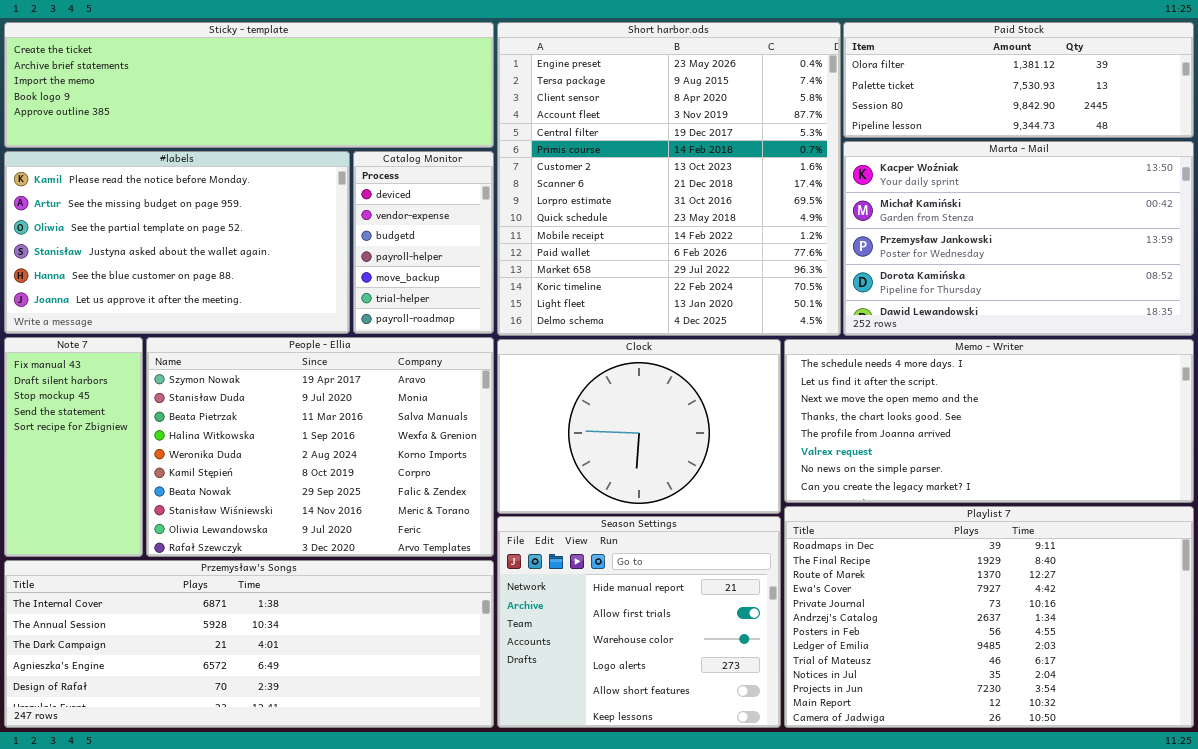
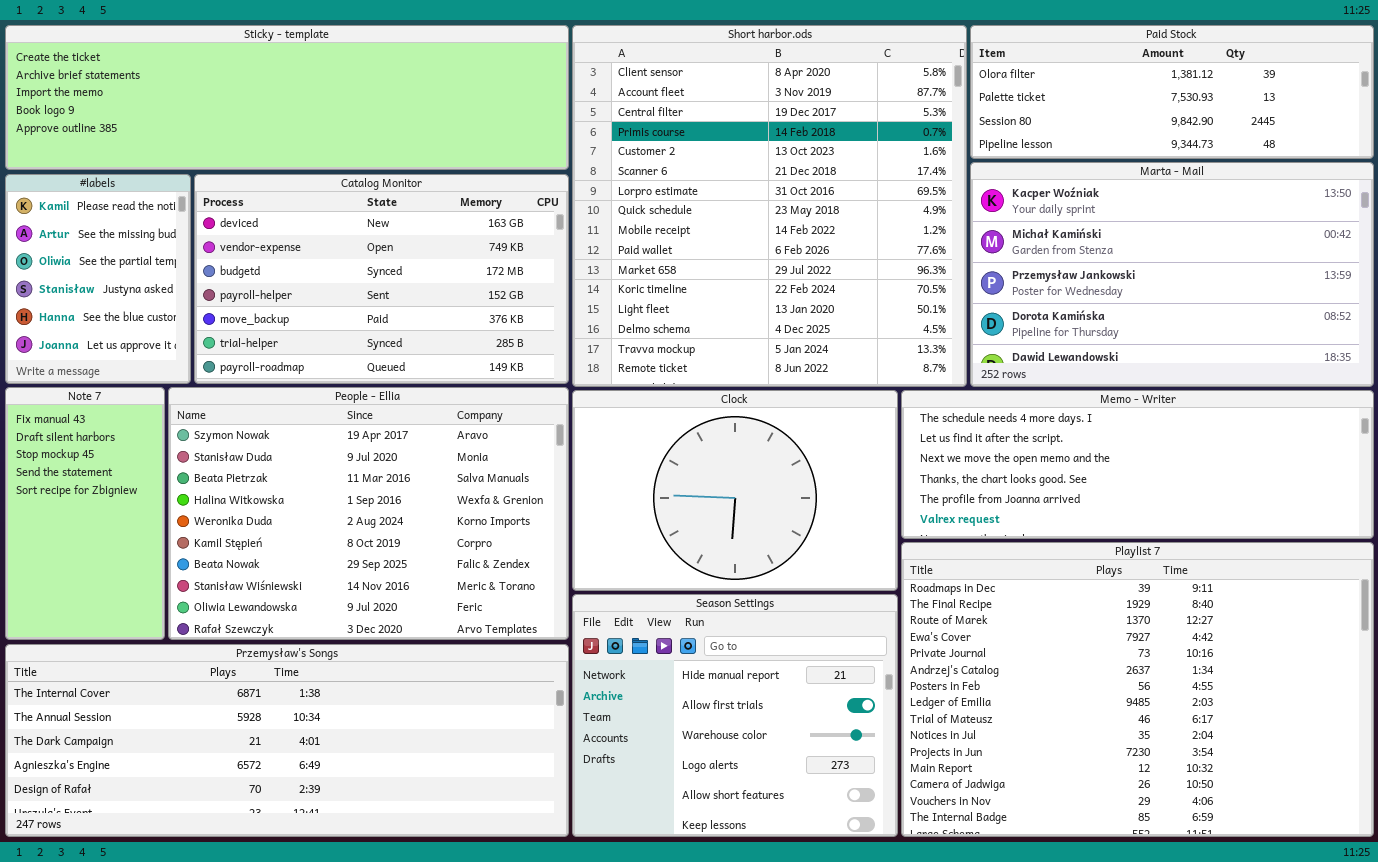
Short harbor.ods: [497,22,841,336] -> [572,25,967,387], scrolled down 2 rows
#labels: [4,151,350,334] -> [5,174,191,384], resized
Catalog Monitor: [353,151,494,334] -> [194,174,569,384], resized
Memo - Writer: [784,339,1194,503] -> [901,390,1374,539], resized
Playlist 7: [784,506,1194,728] -> [901,542,1374,837], resized

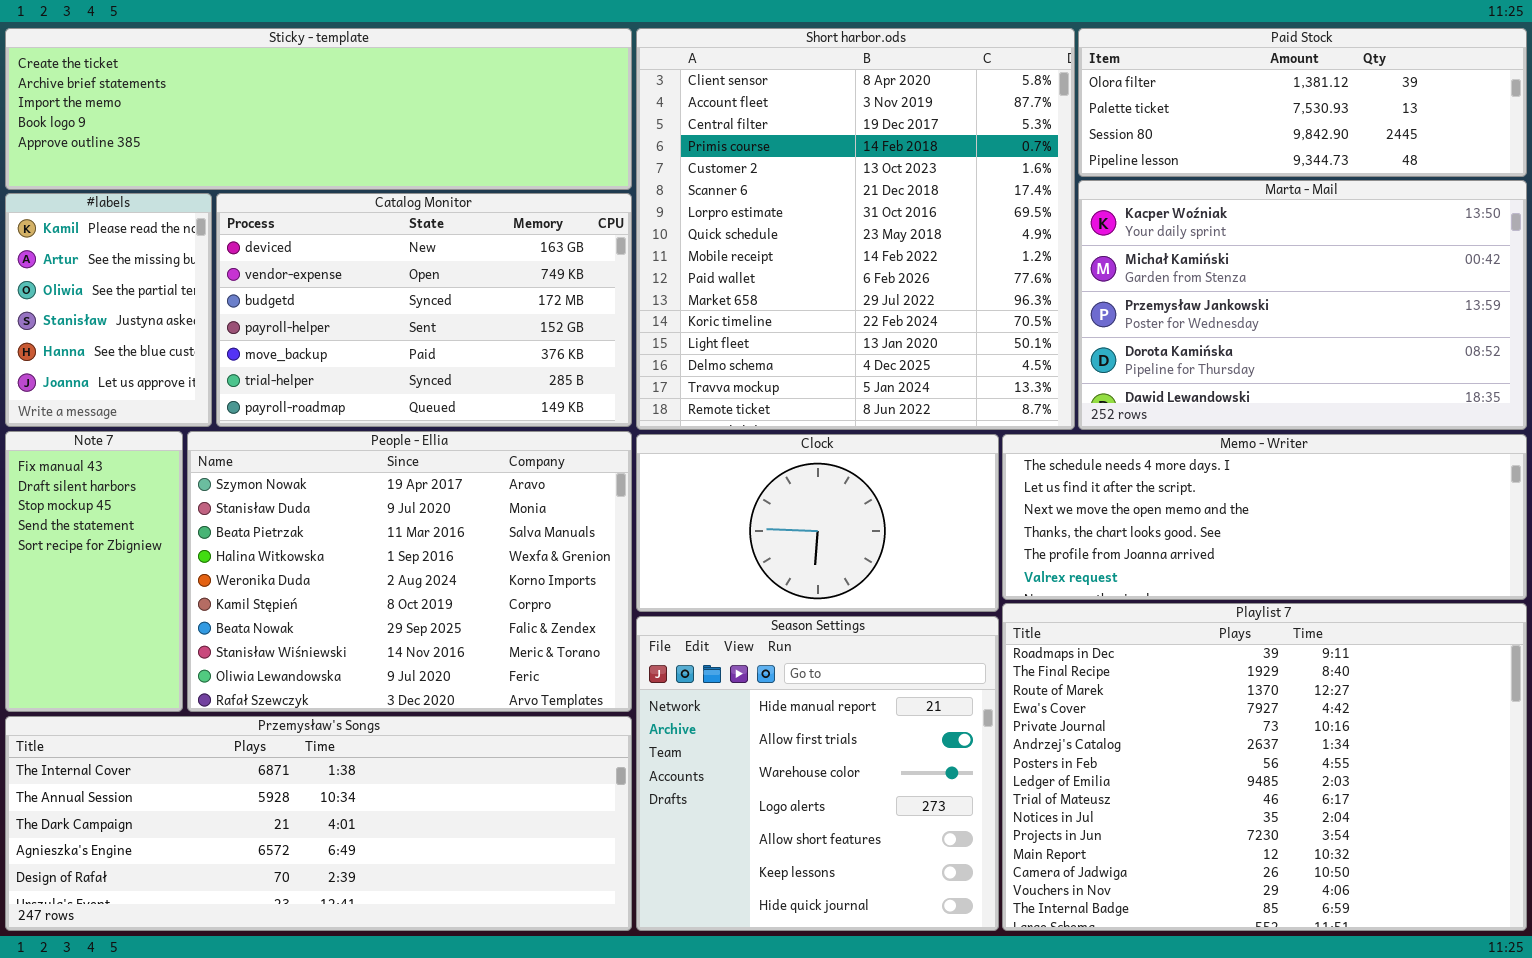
Clock: [572,390,898,591] -> [636,434,999,612], resized
Season Settings: [572,594,898,837] -> [636,616,999,931], resized

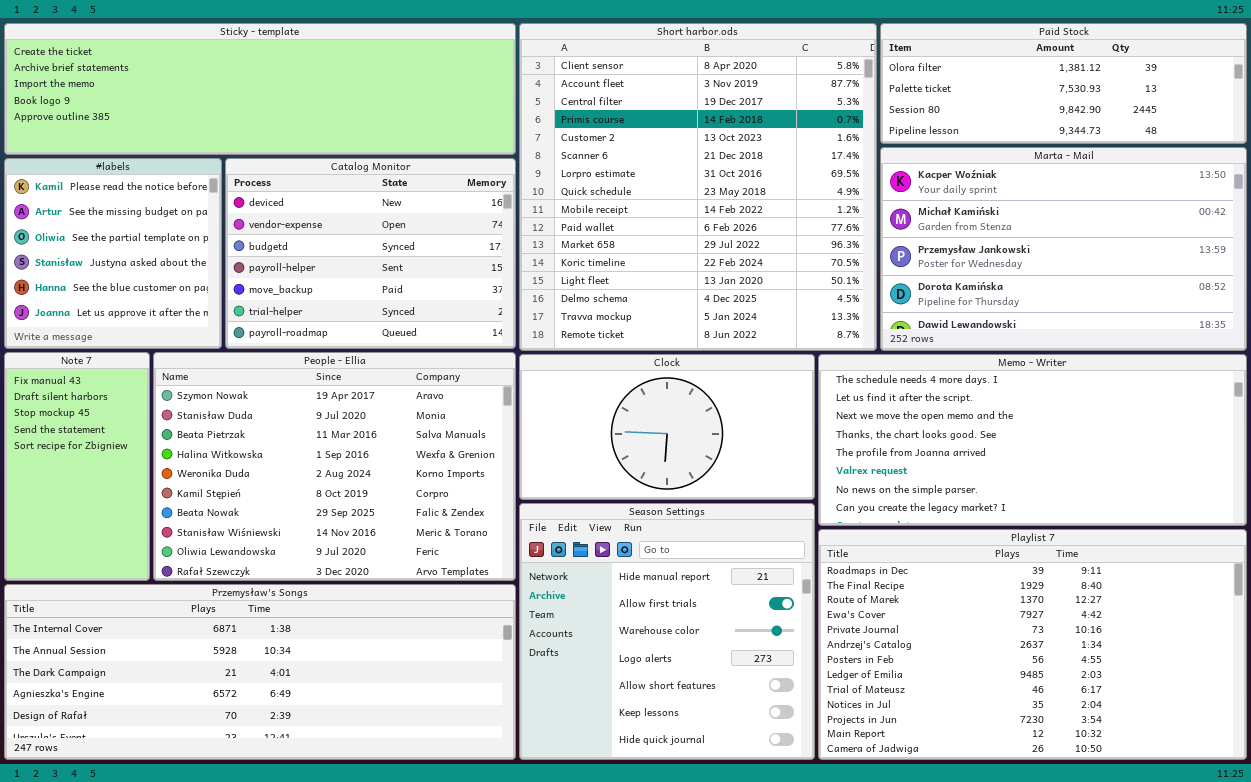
#labels: [5,193,212,427] -> [4,158,222,349], resized
Catalog Monitor: [216,193,632,427] -> [225,158,516,349], resized
Memo - Writer: [1002,434,1527,600] -> [818,354,1247,526], resized
Playlist 7: [1002,603,1527,931] -> [818,529,1247,760], resized

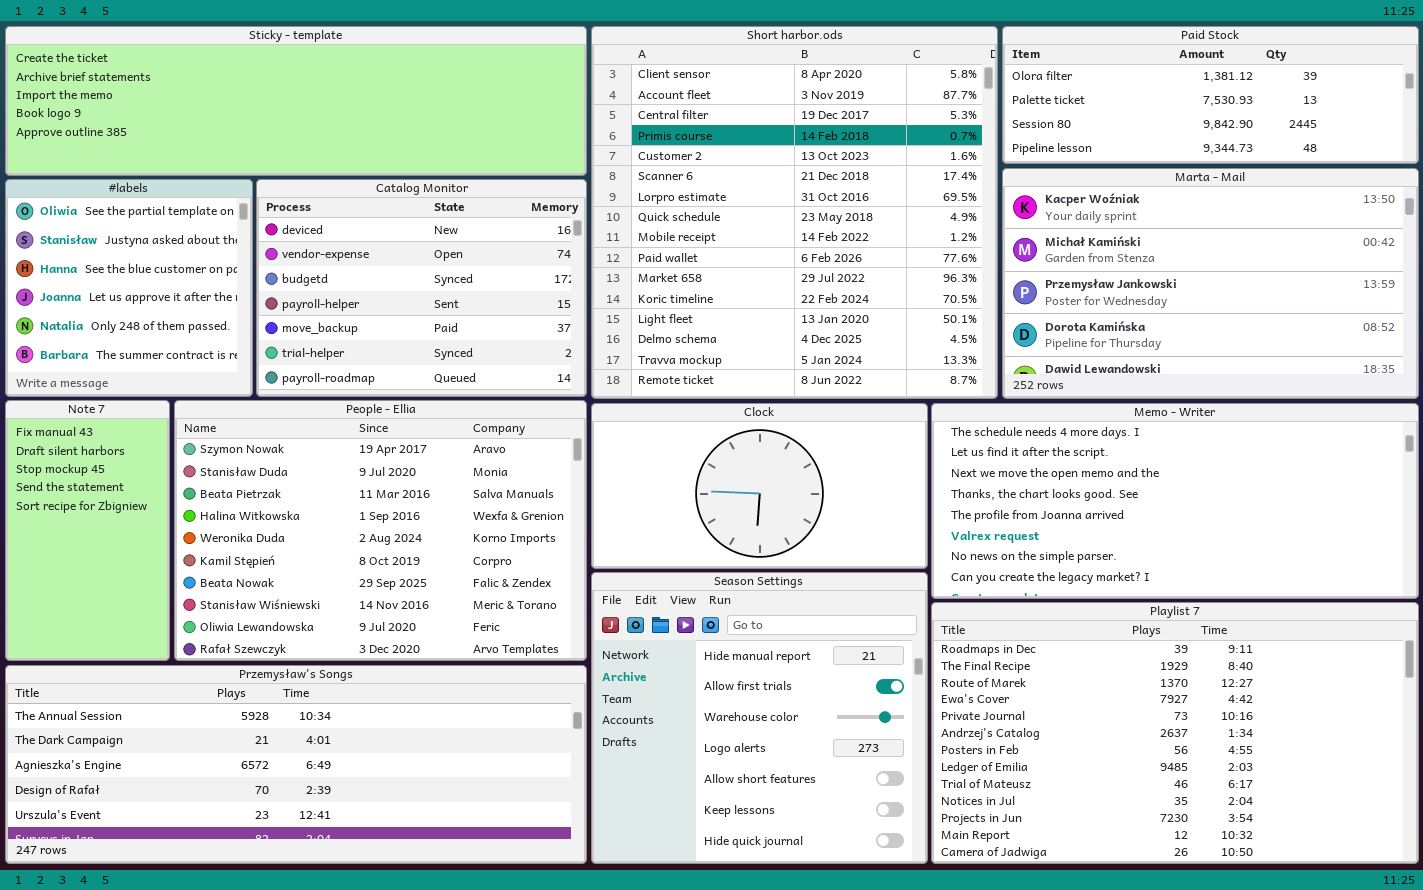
#labels: [4,158,222,349] -> [5,179,253,397], scrolled down 2 rows
Przemysław's Songs: [4,584,516,760] -> [5,665,587,864], scrolled down 1 row

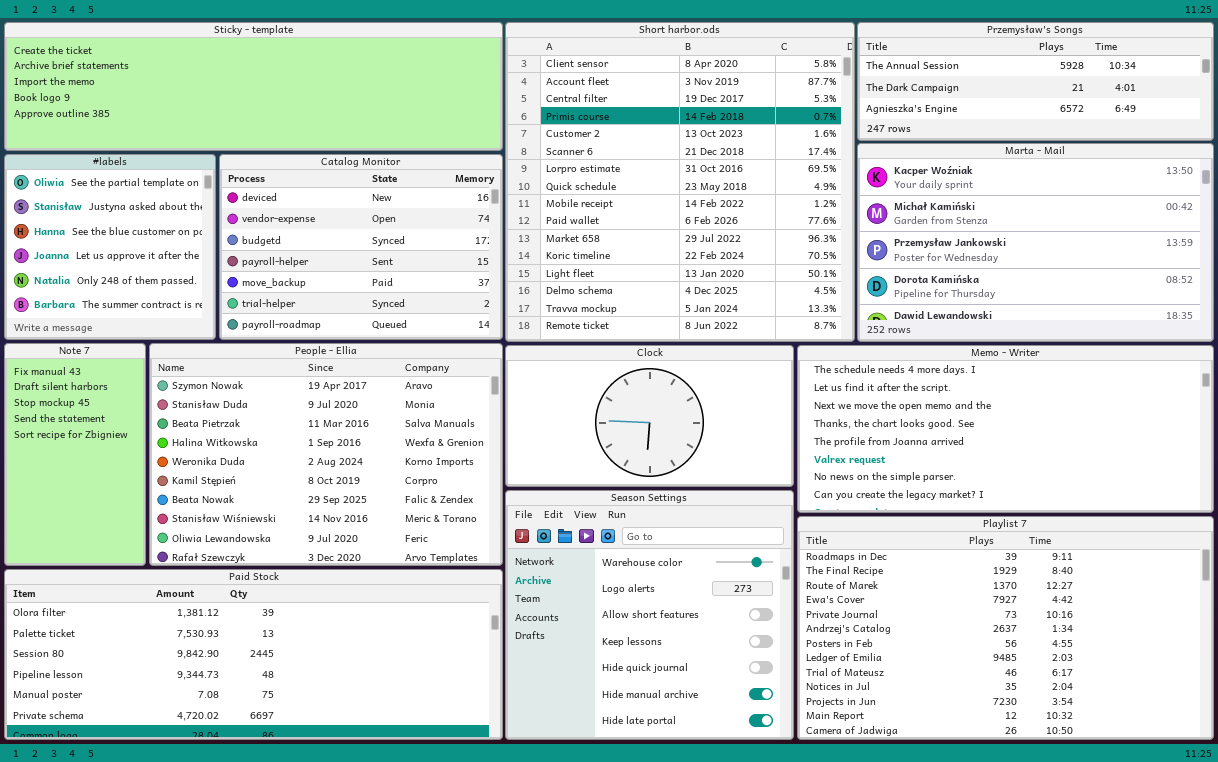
Paid Stock: [1002,26,1419,164] -> [4,569,503,740], moved, resized
Season Settings: [591,572,928,864] -> [505,490,794,740], scrolled down 2 rows
Przemysław's Songs: [5,665,587,864] -> [857,22,1214,141], moved, resized

